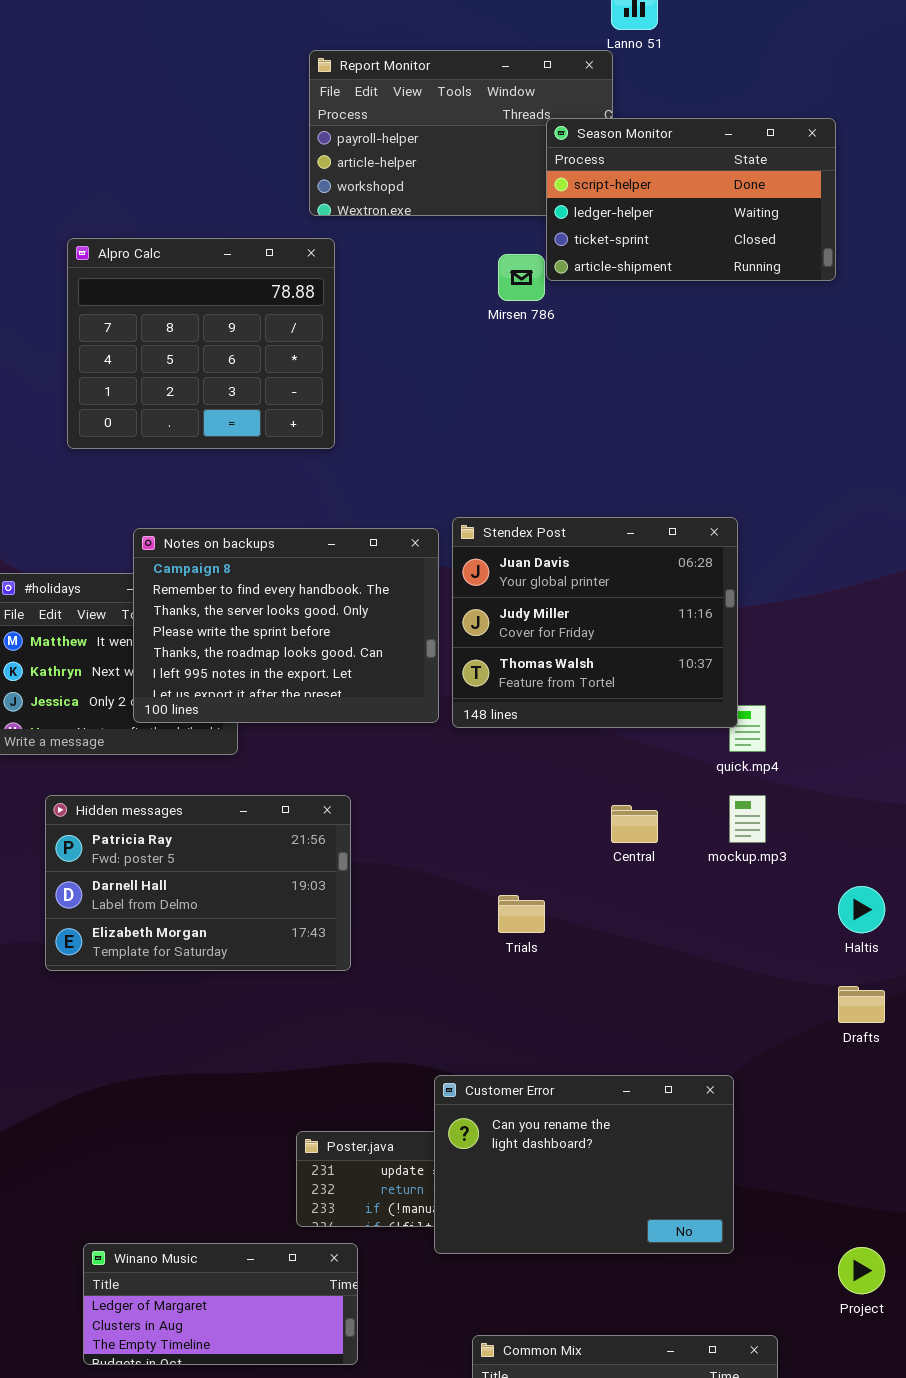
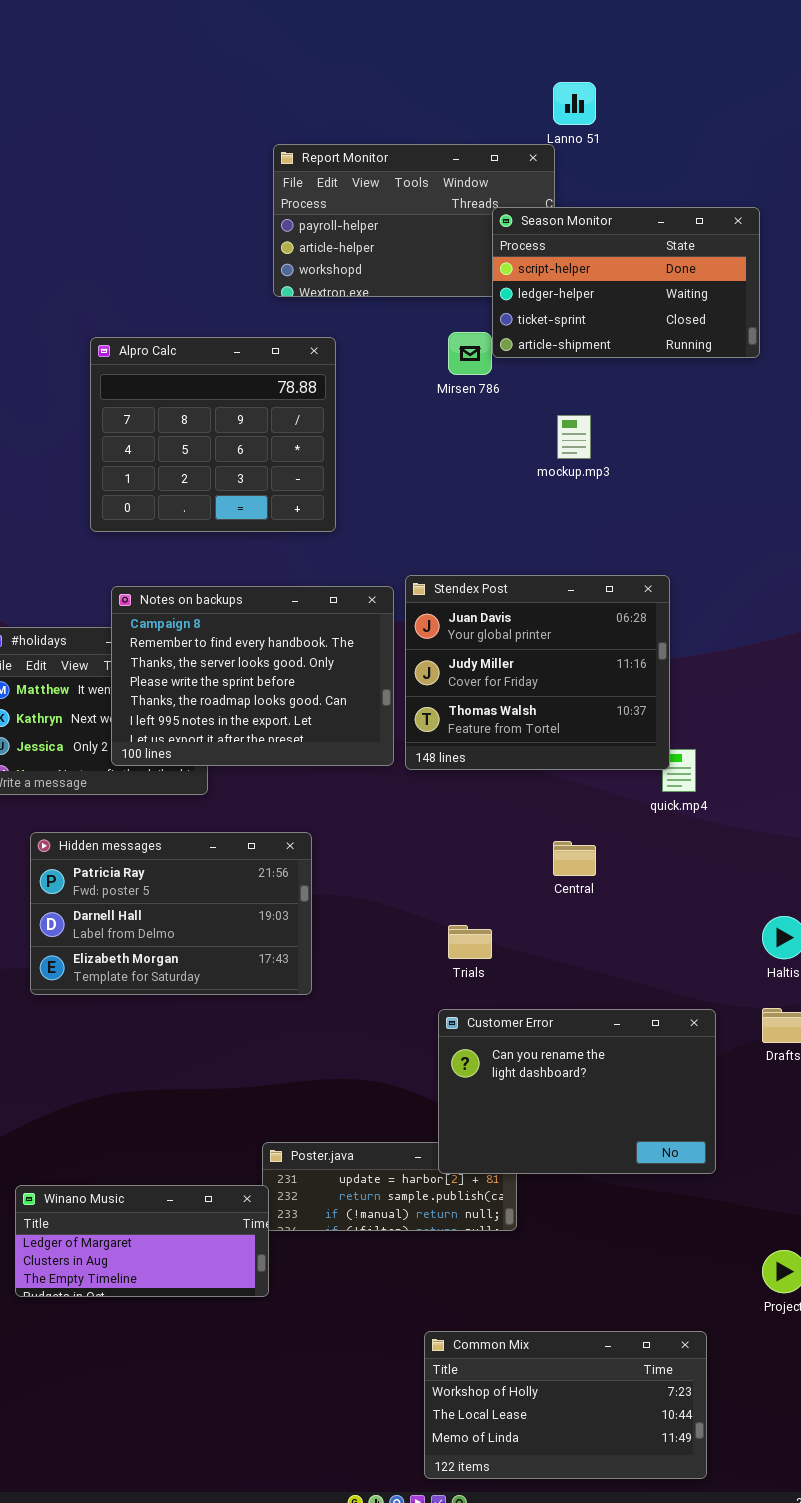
Alpro Calc: [67,238,335,449] -> [90,337,336,532], moved
mockup.mp3: [729,795,766,843] -> [557,415,591,459], moved
Customer Error: [434,1075,734,1254] -> [438,1009,716,1174], moved
Winano Music: [83,1243,358,1365] -> [15,1185,269,1297], moved

